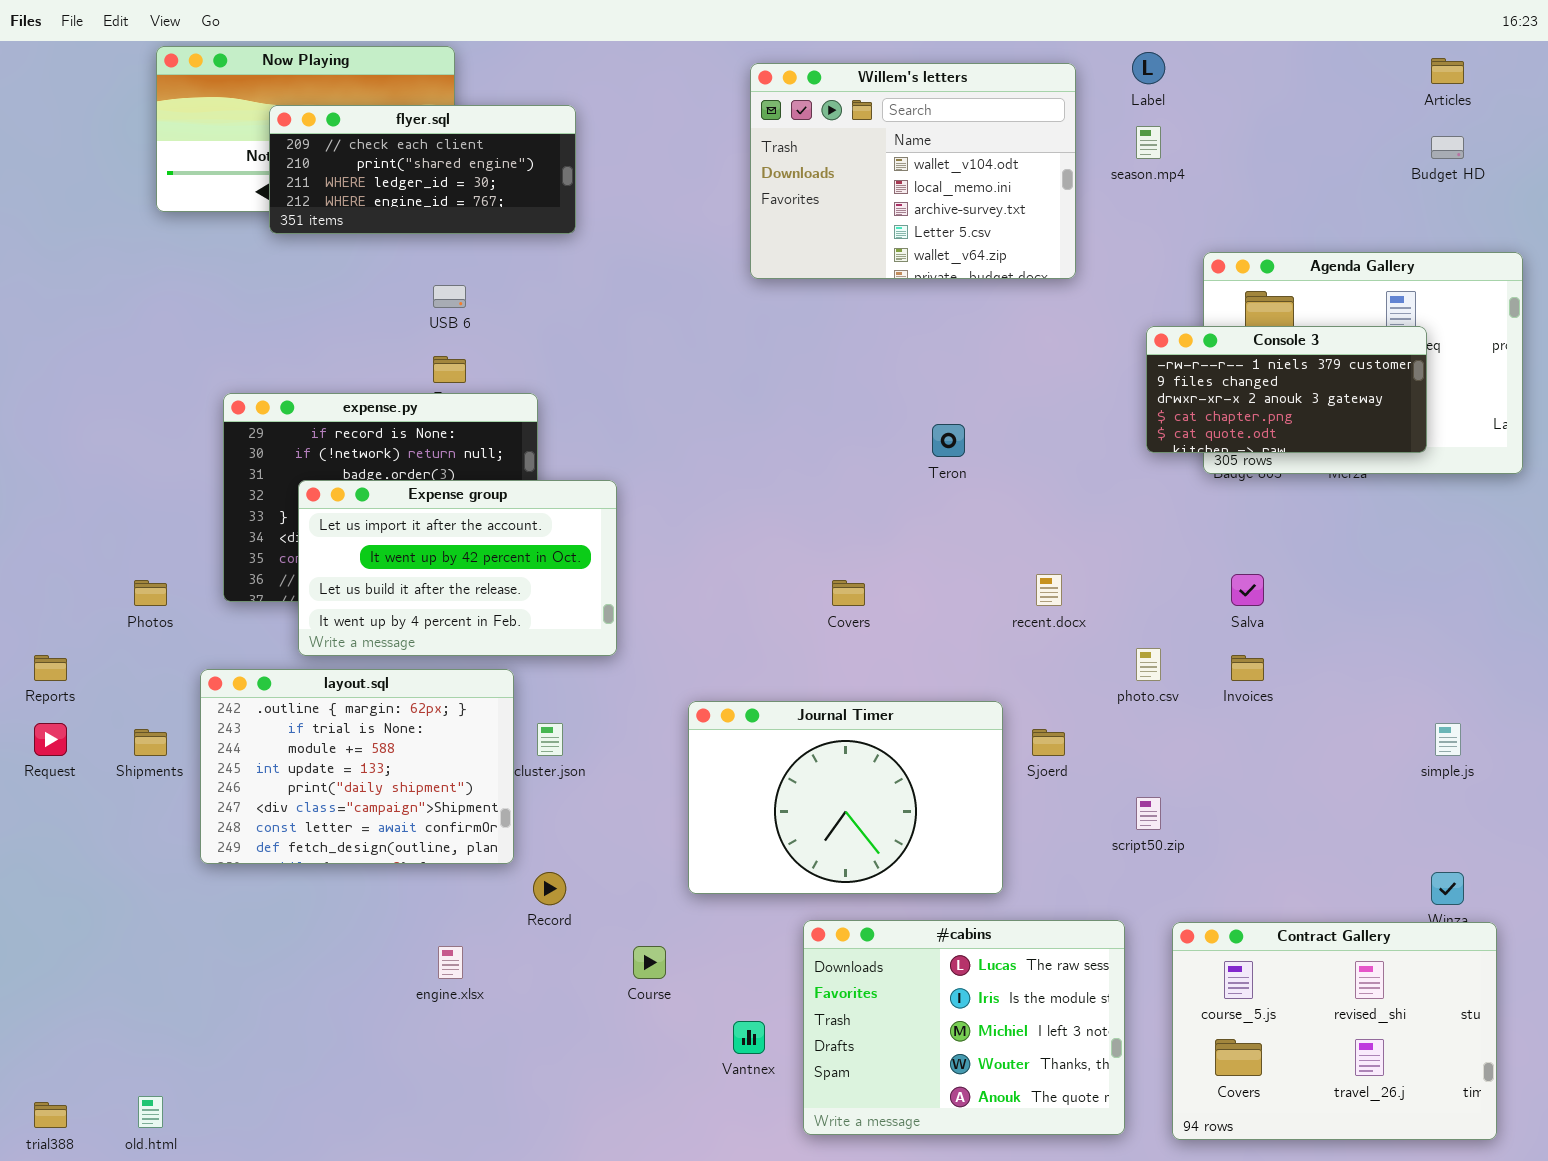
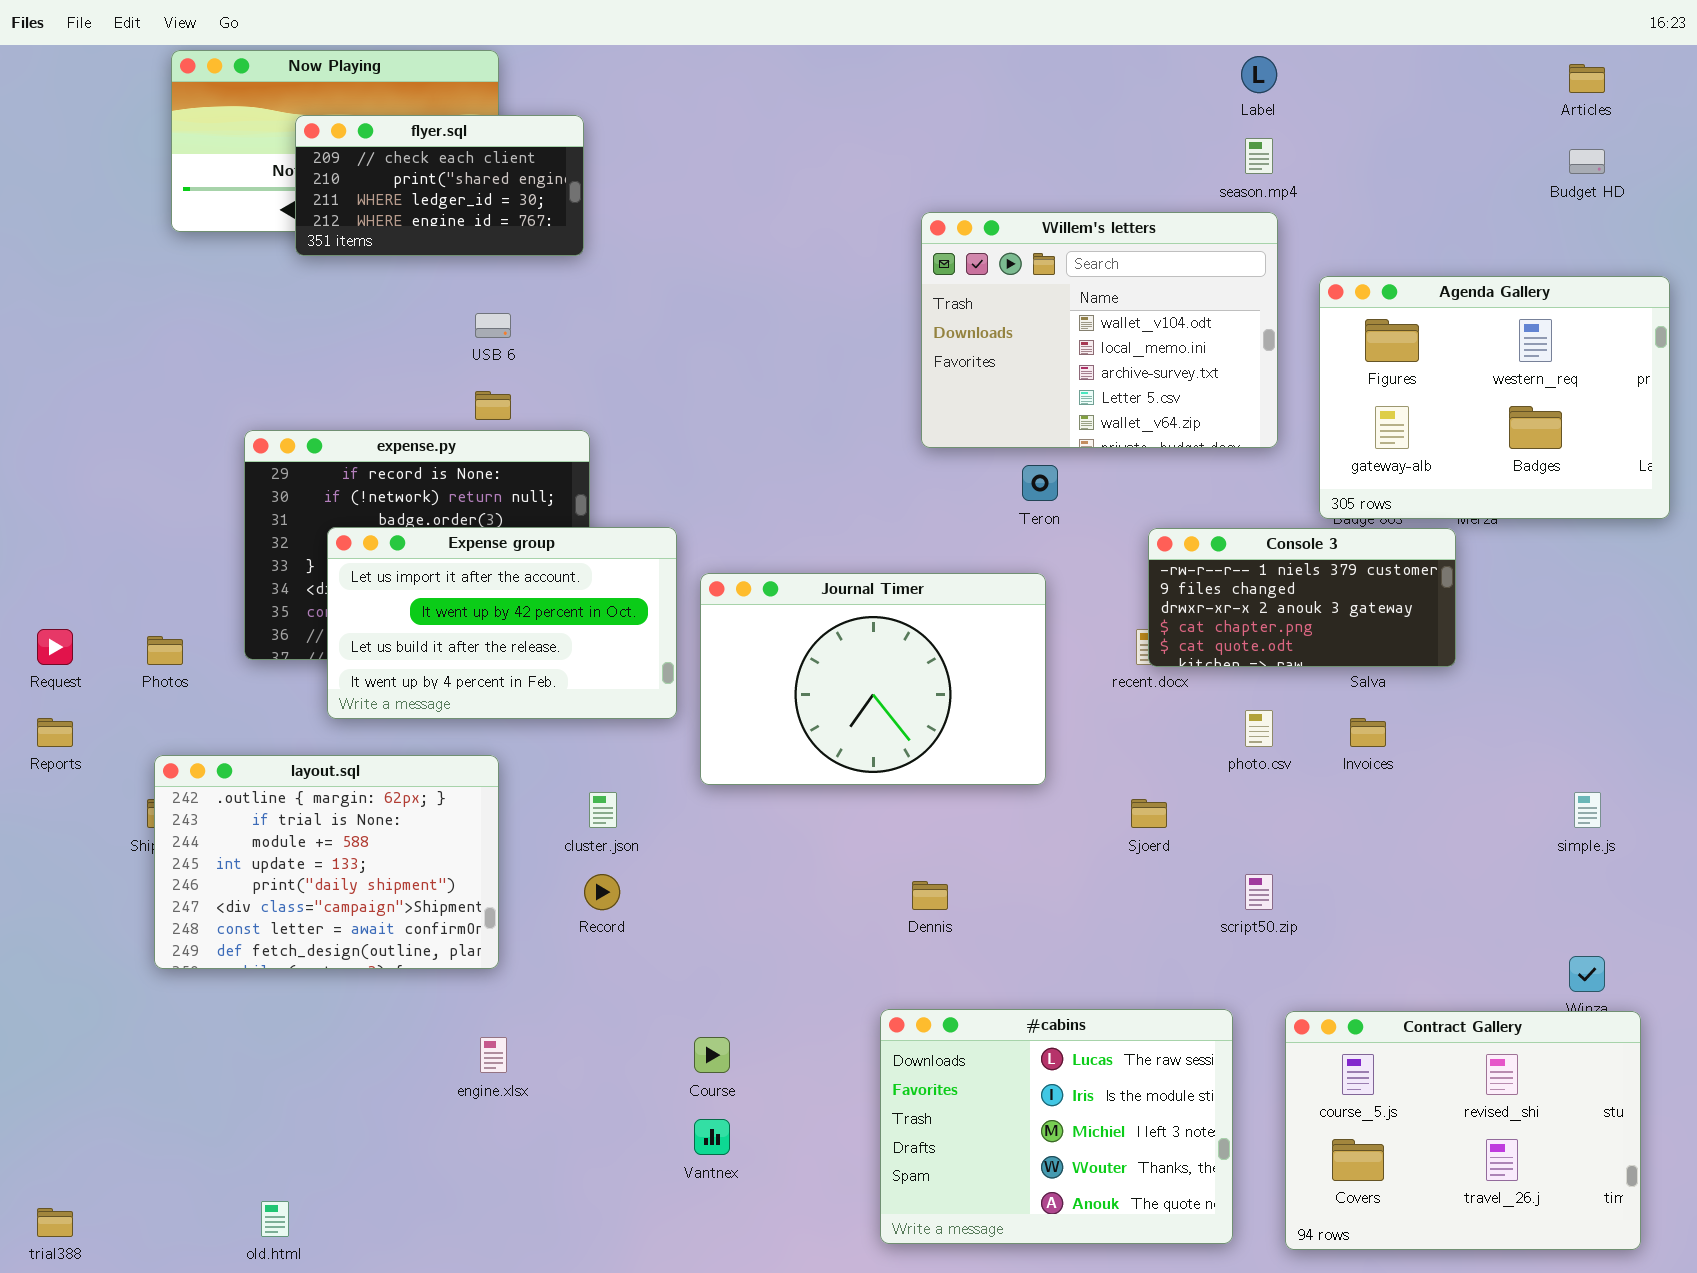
Willem's letters: [750,63,1076,279] -> [921,212,1278,448], moved
flyer.sql: [269,105,576,234] -> [295,115,584,256], resized
Console 3: [1146,326,1427,453] -> [1148,528,1456,667], moved
layout.sql: [200,669,514,864] -> [154,755,499,969], moved
Journal Timer: [688,701,1003,894] -> [700,573,1046,785], moved
Request: [34,723,67,756] -> [37,629,73,665], moved
Record: [533,872,566,905] -> [584,874,620,910], moved
Vantnex: [733,1021,765,1054] -> [694,1119,730,1155], moved
old.html: [138,1096,163,1128] -> [261,1201,289,1237], moved

